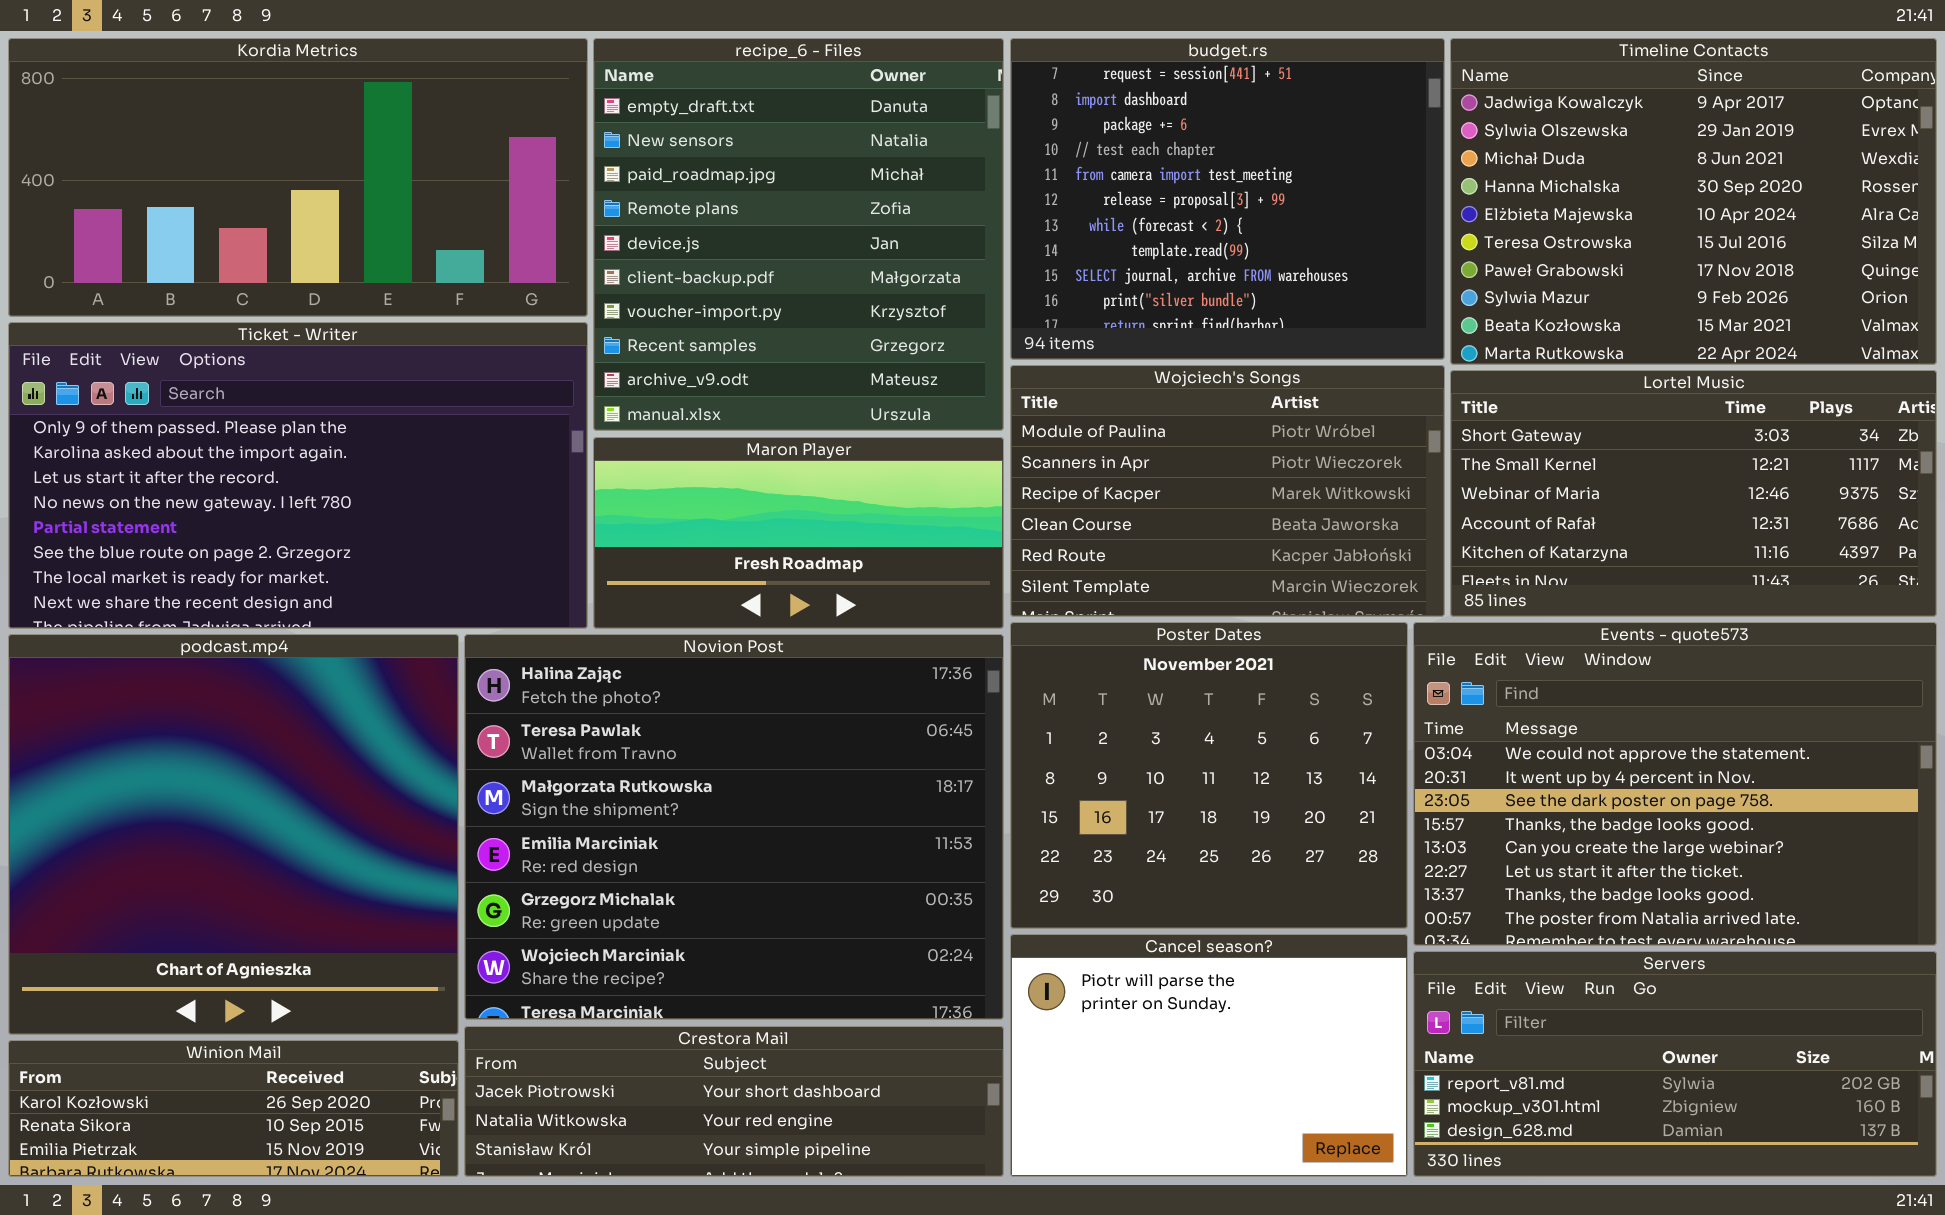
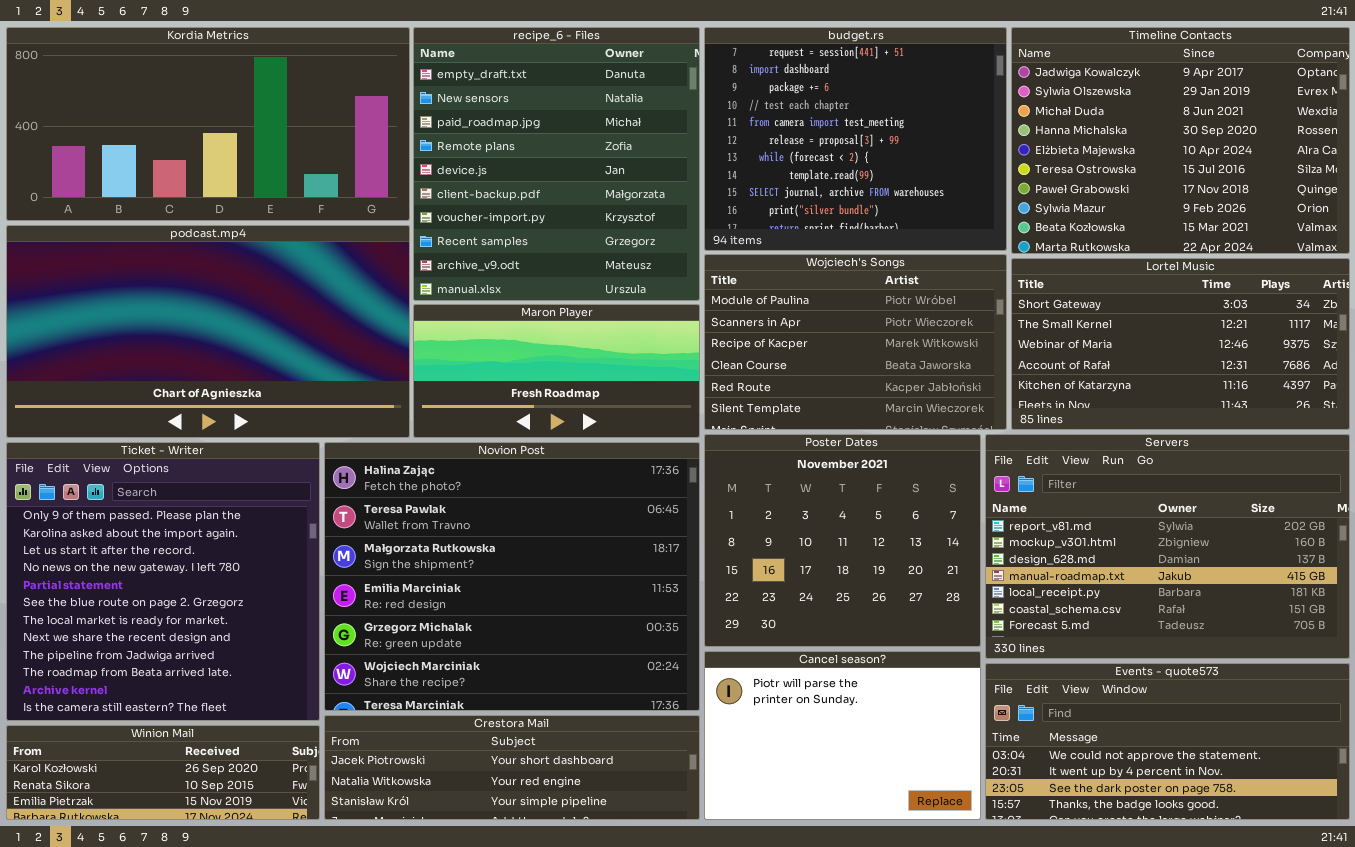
Ticket - Writer: [8,322,588,629] -> [6,442,320,721], moved, resized
Events - quote573: [1413,622,1937,946] -> [985,663,1350,820], moved, resized
podcast.mp4: [8,634,459,1035] -> [6,225,410,438], moved, resized
Servers: [1413,951,1937,1177] -> [985,434,1350,659], moved, resized

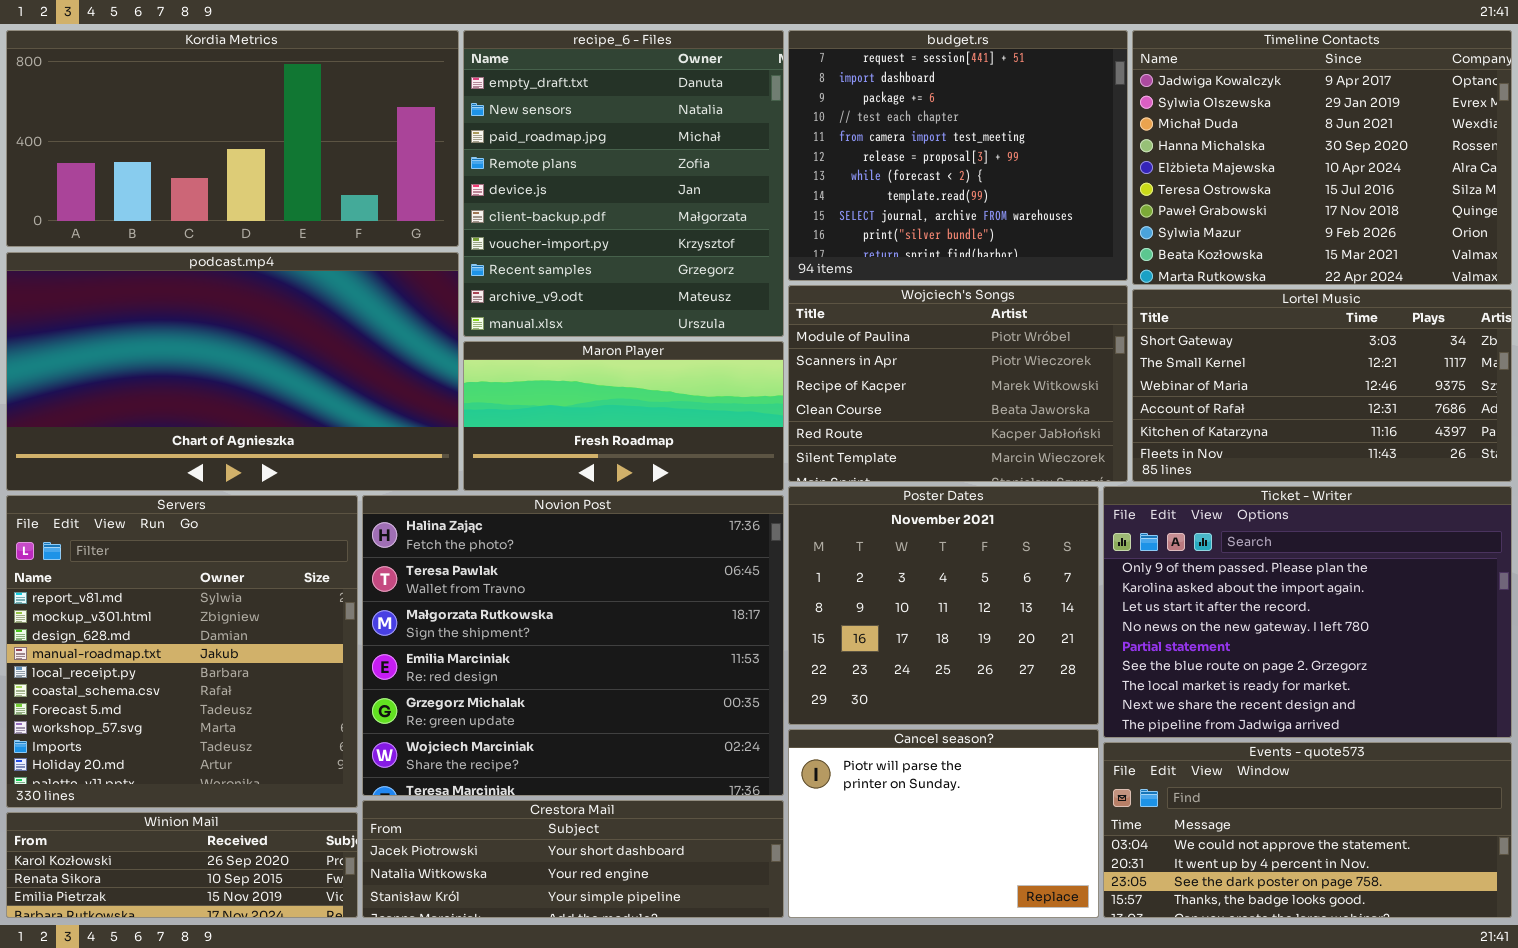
Servers: [985,434,1350,659] -> [6,495,358,808], moved, resized
Ticket - Writer: [6,442,320,721] -> [1103,486,1512,738], moved, resized

